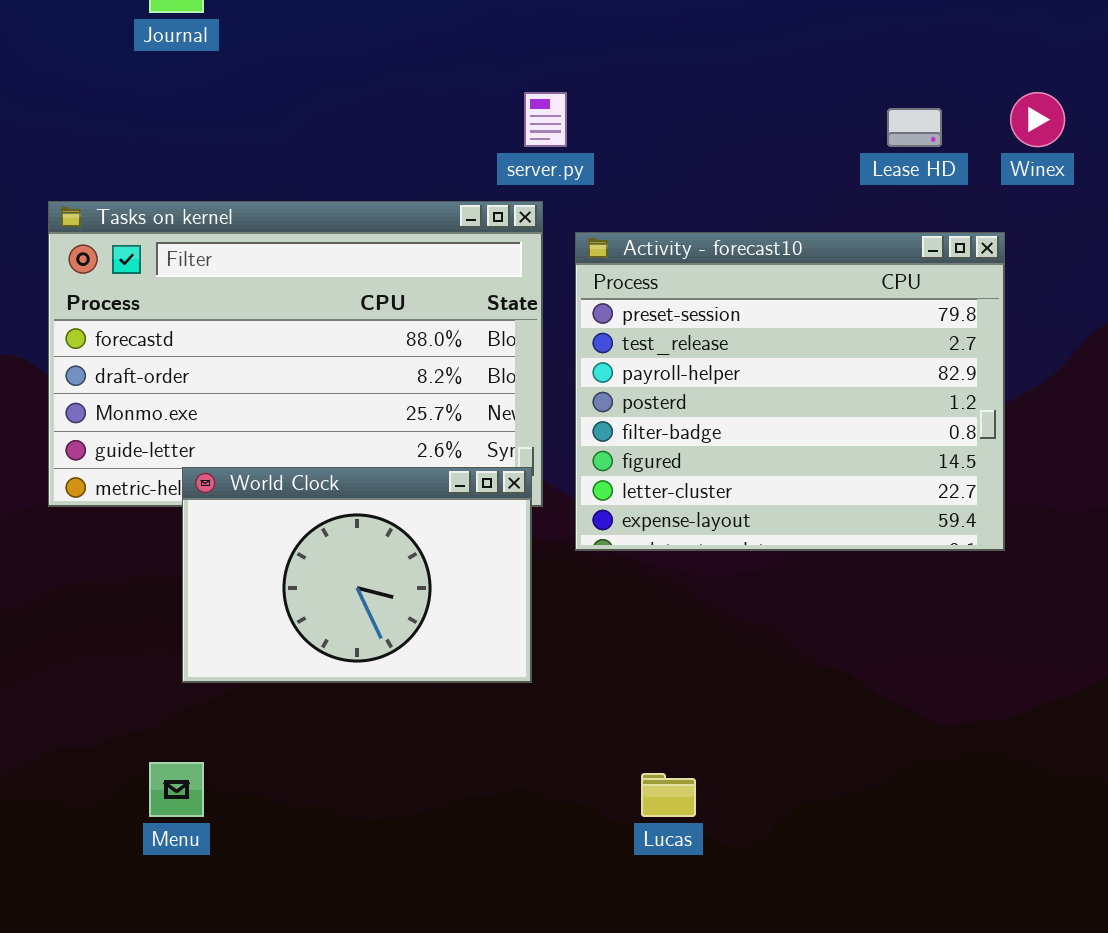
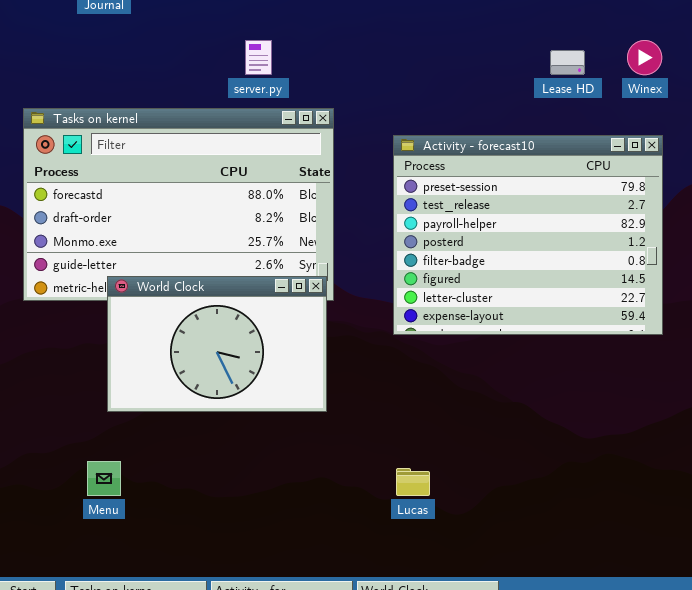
server.py: [524,92,567,147] -> [245,40,272,75], moved
Activity - forecast10: [575,232,1005,551] -> [393,135,663,335], moved

